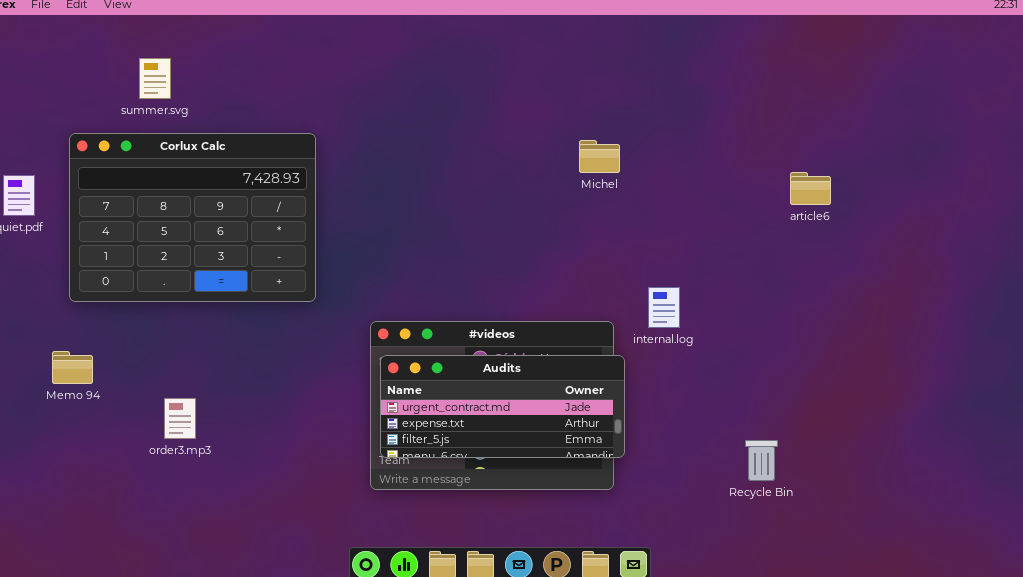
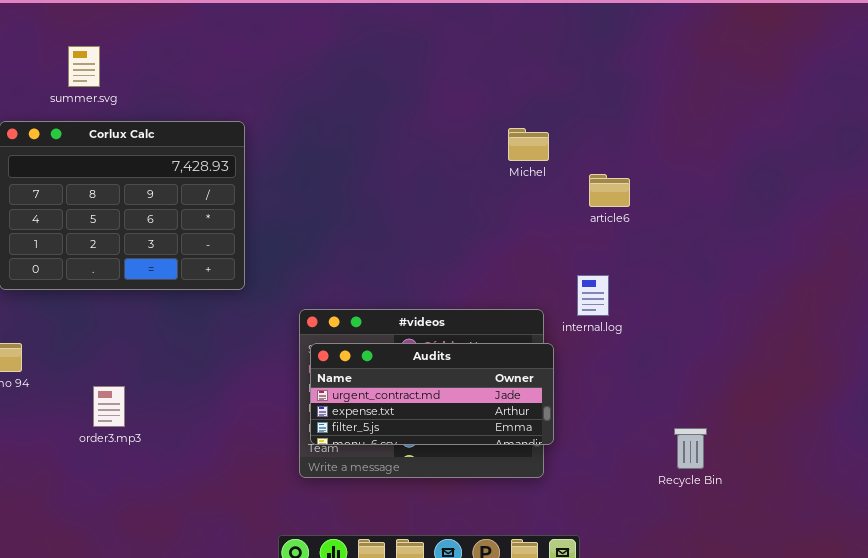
article6: [790,172,831,205] -> [589,174,630,207], moved

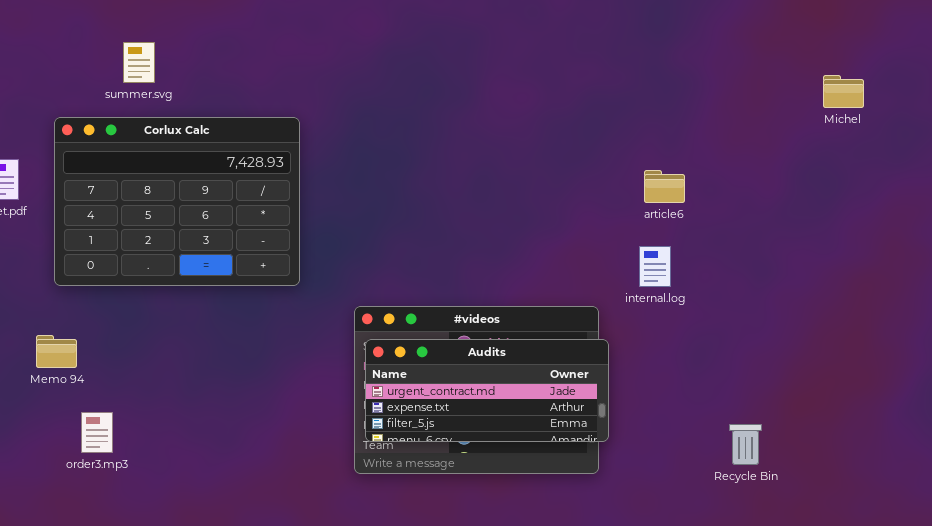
Michel: [508,128,549,161] -> [823,75,864,108], moved
internal.log: [577,275,609,316] -> [639,246,671,287], moved
order3.mp3: [93,386,125,427] -> [81,412,113,453], moved

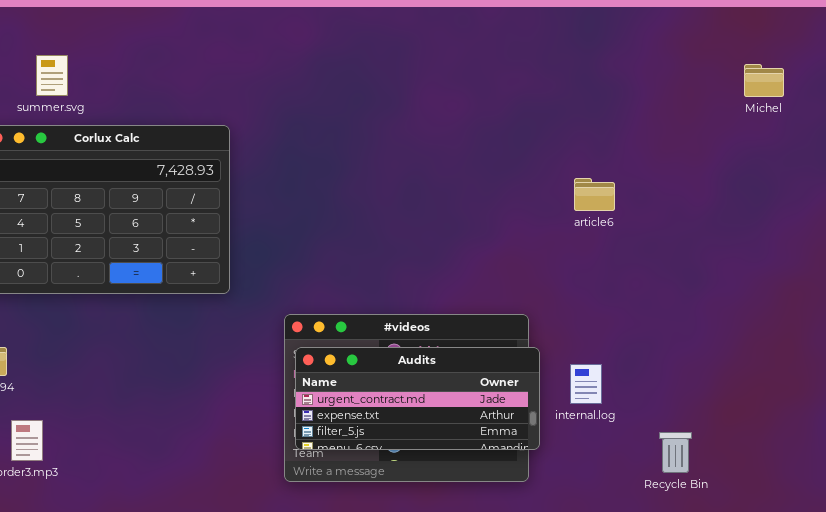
summer.svg: [123,42,155,83] -> [36,55,68,96], moved
Michel: [823,75,864,108] -> [744,64,784,97], moved
internal.log: [639,246,671,287] -> [570,364,602,404], moved

